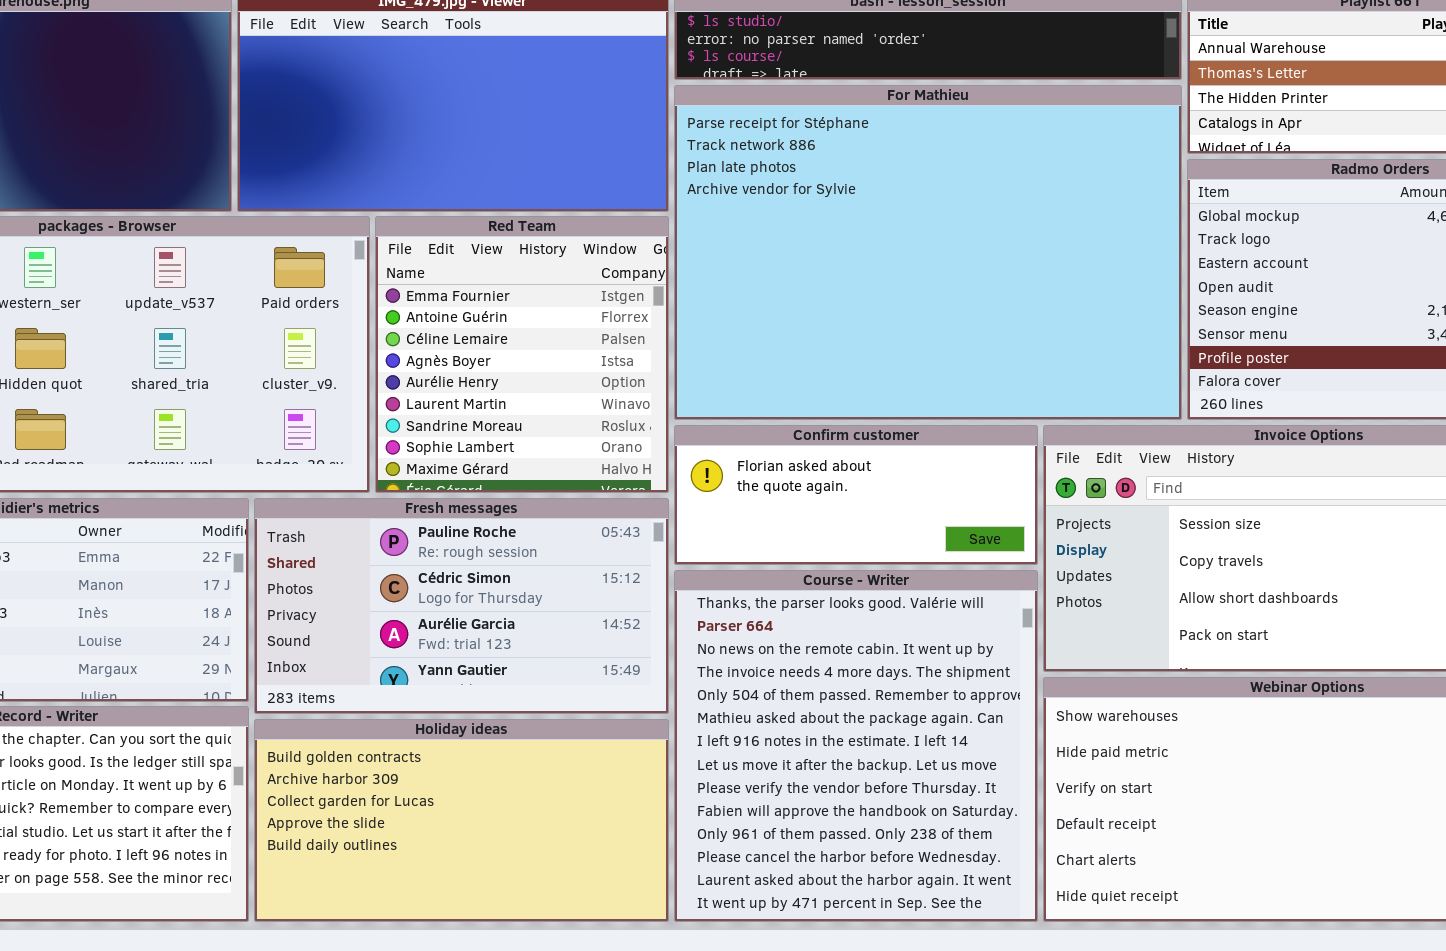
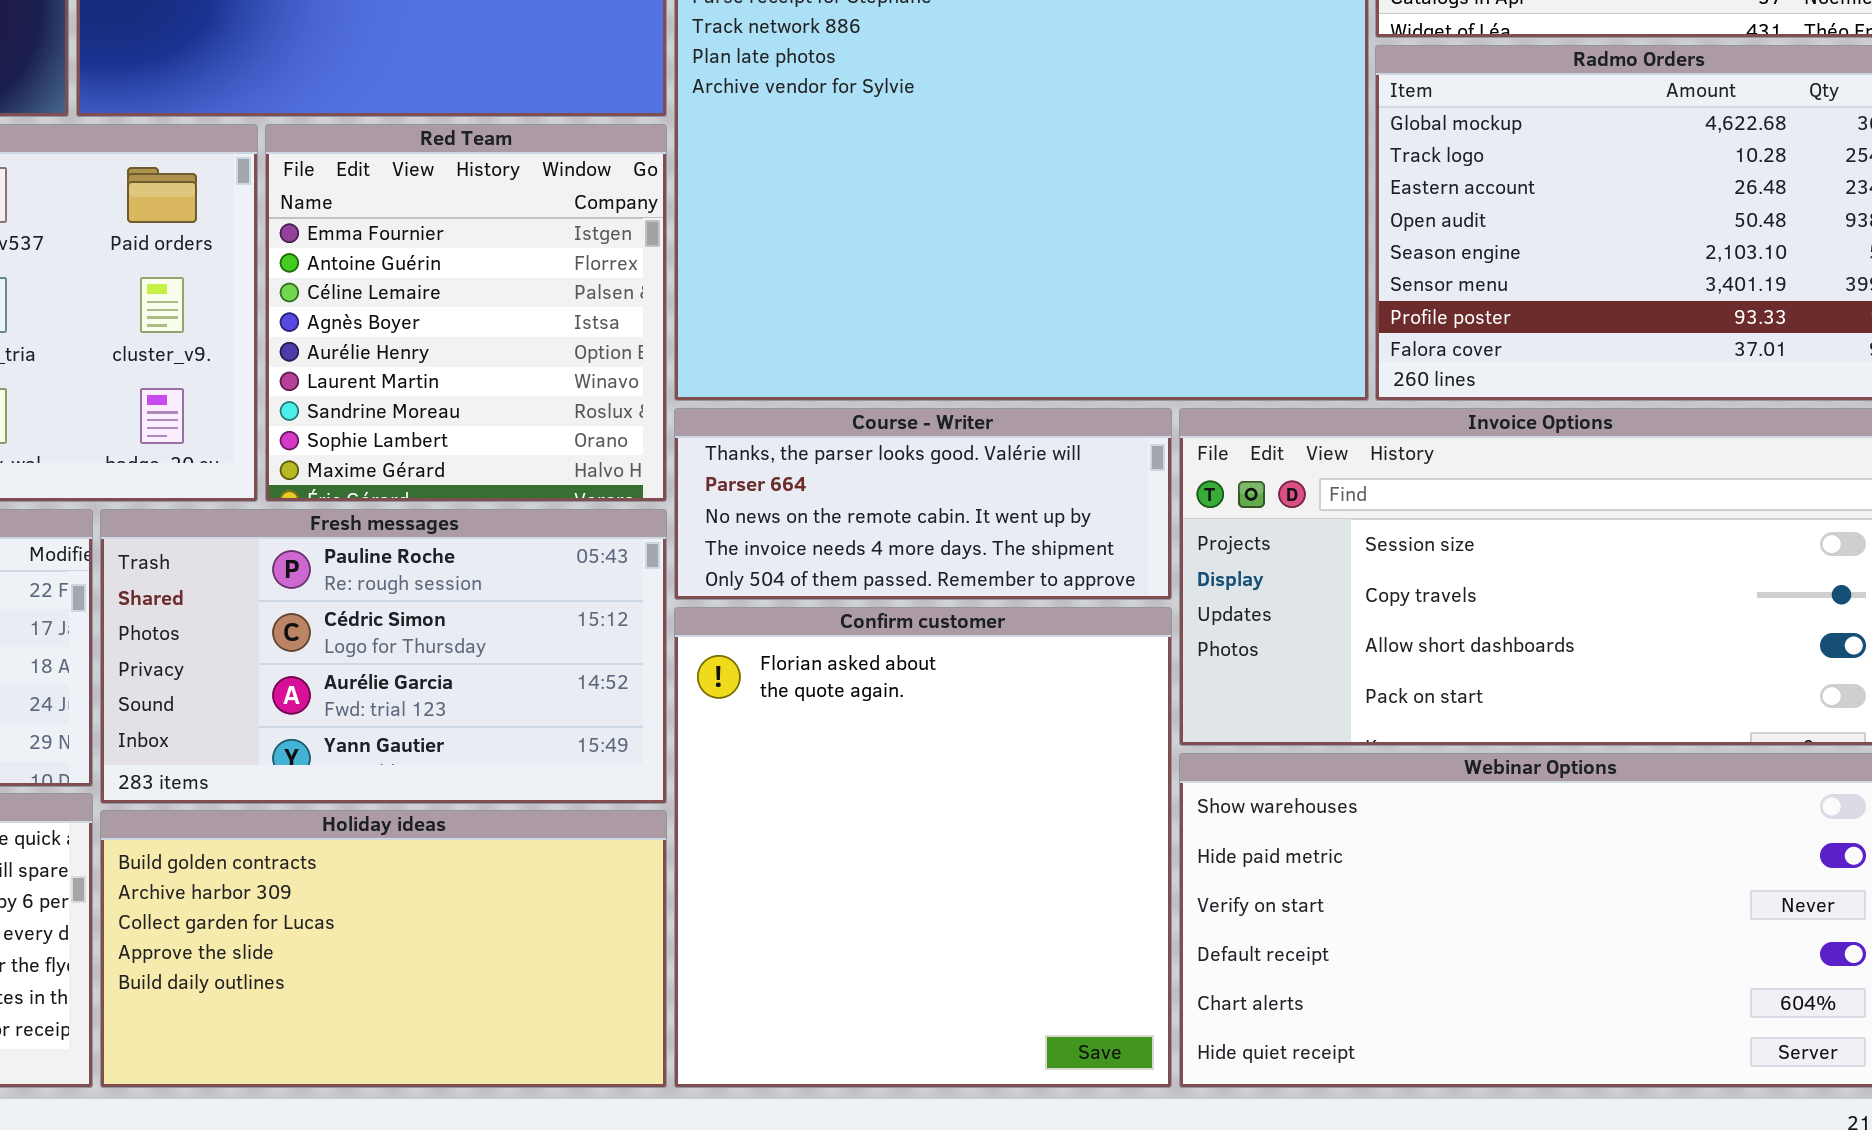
Confirm customer: [674,425,1038,565] -> [674,607,1172,1088], moved, resized
Course - Writer: [674,570,1038,922] -> [674,408,1172,600], moved, resized

